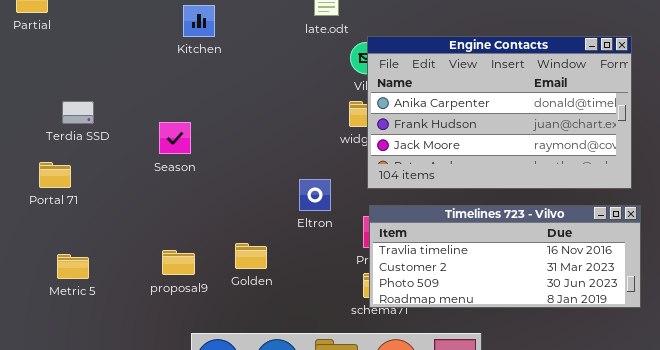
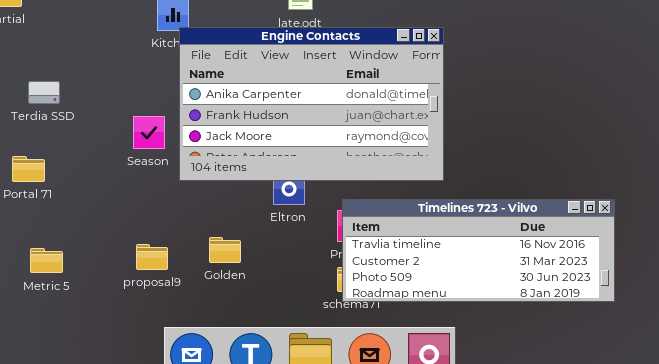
Engine Contacts: [367,36,632,189] -> [179,27,444,181], moved
Terdia SSD: [62,101,94,124] -> [28,81,60,104], moved

